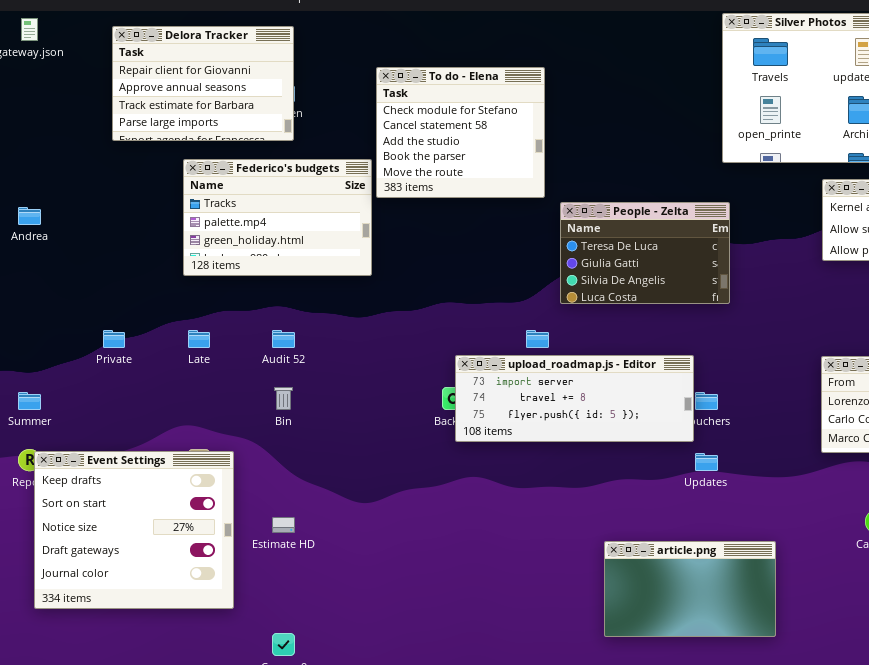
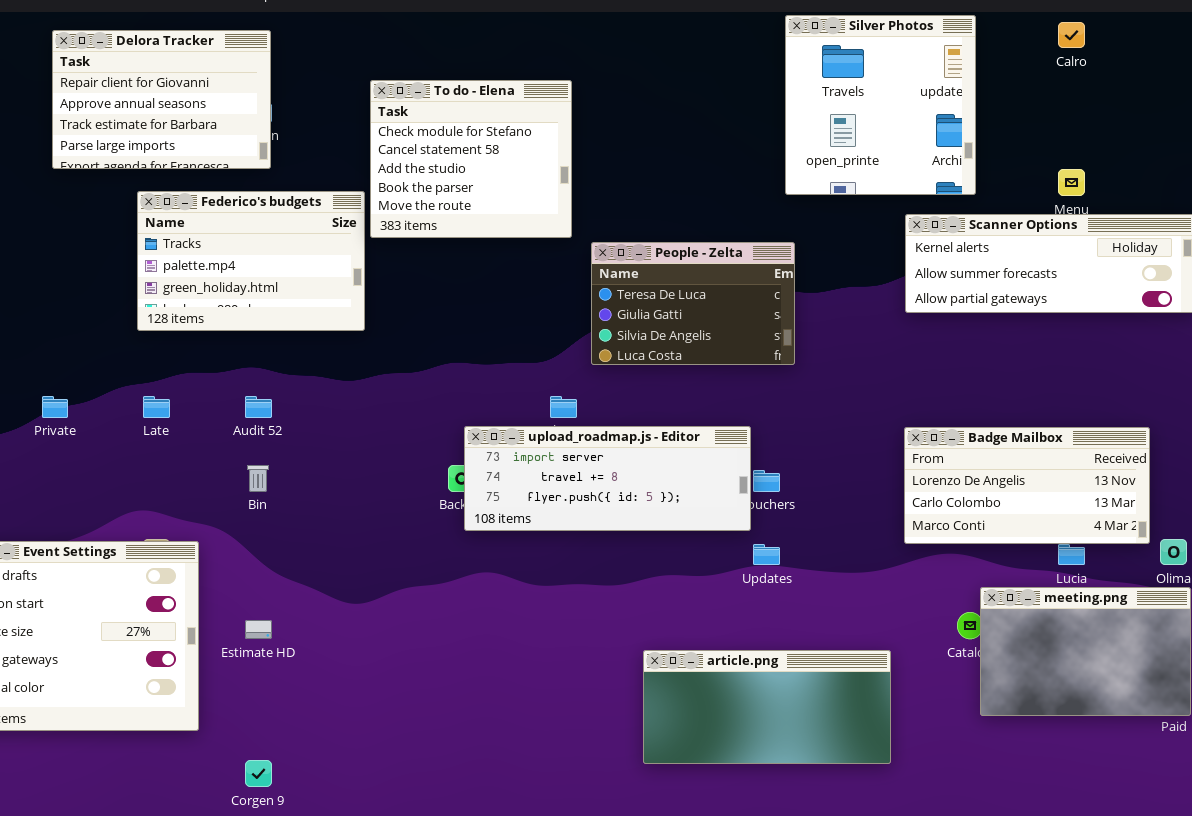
article.png: [604,541,776,637] -> [643,650,891,764], resized

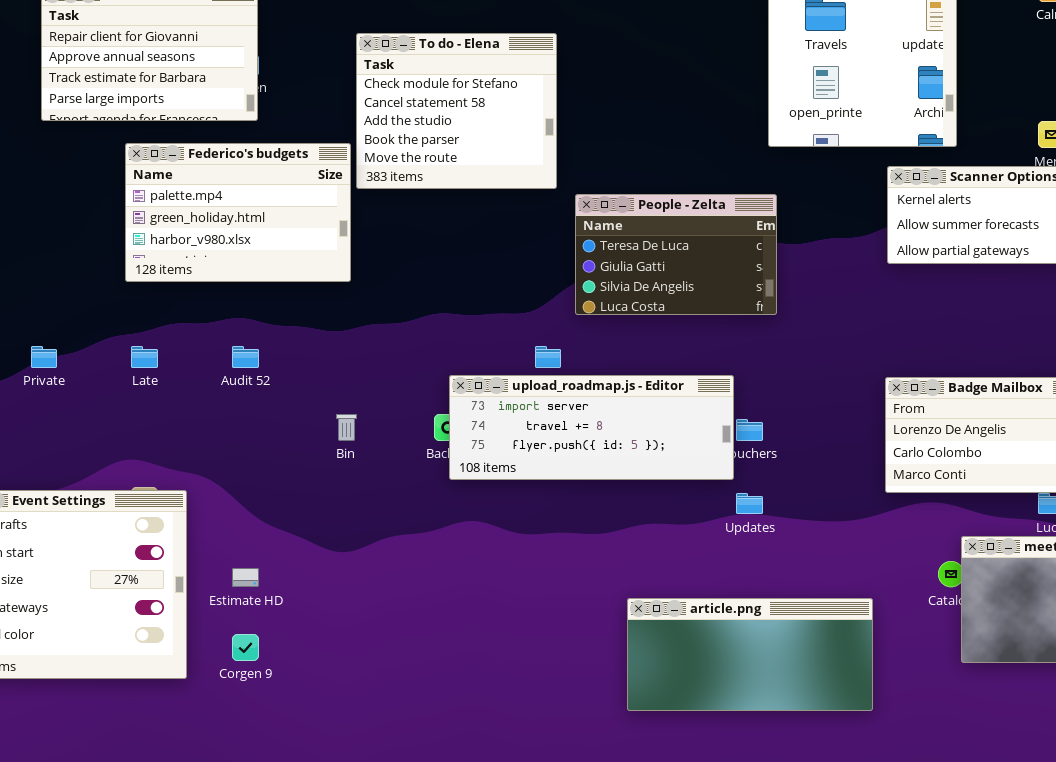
Federico's budgets: [137,191,365,331] -> [125,143,351,282], scrolled down 1 row
Bin: [247,465,269,492] -> [336,414,357,441], moved
Corgen 9: [245,760,272,787] -> [232,634,259,661], moved

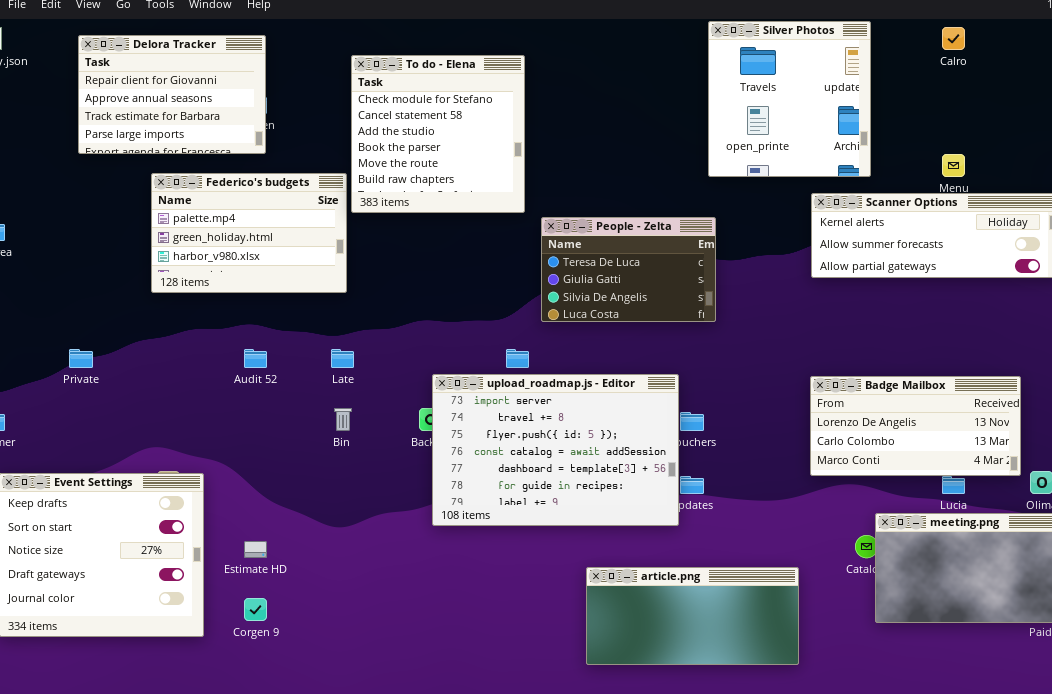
To do - Elena: [356,33,557,189] -> [351,55,525,213], resized
Late: [131,346,158,368] -> [331,349,354,368], moved
upload_roadmap.js - Editor: [449,375,734,480] -> [432,374,679,526], resized

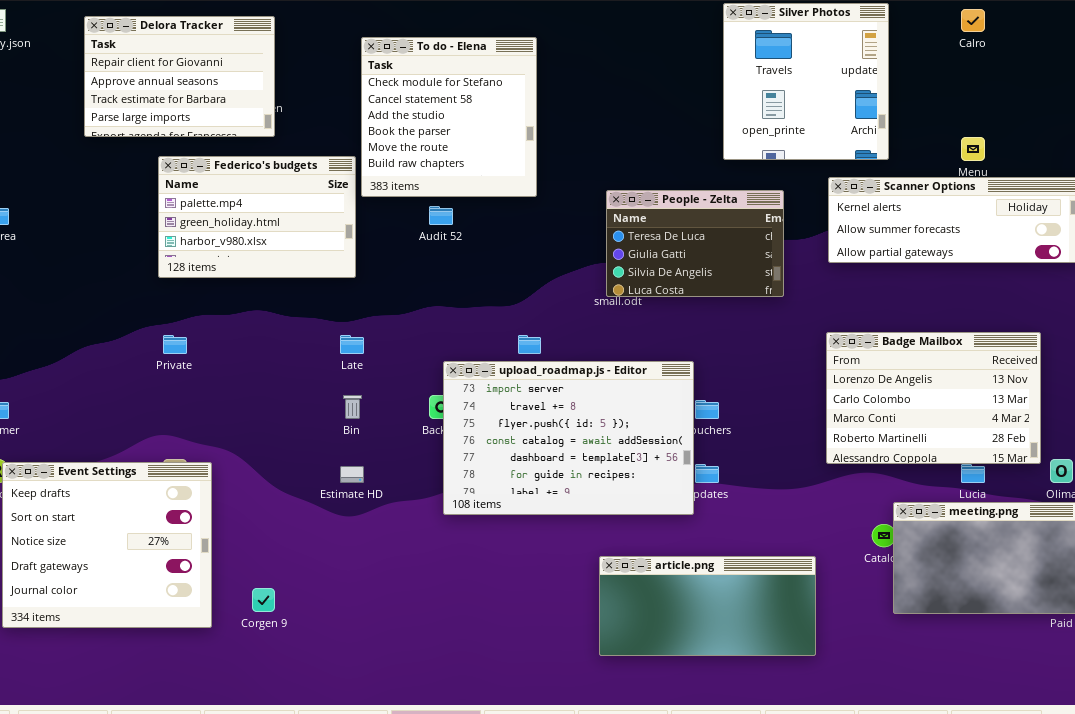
People - Zelta: [541,217,716,322] -> [606,190,784,297], moved
Private: [69,349,93,368] -> [163,335,187,354], moved
Audit 52: [244,349,267,368] -> [429,206,453,225], moved
Badge Mailbox: [810,376,1021,476] -> [826,332,1041,464], resized
Estimate HD: [244,541,267,558] -> [340,466,364,483], moved

